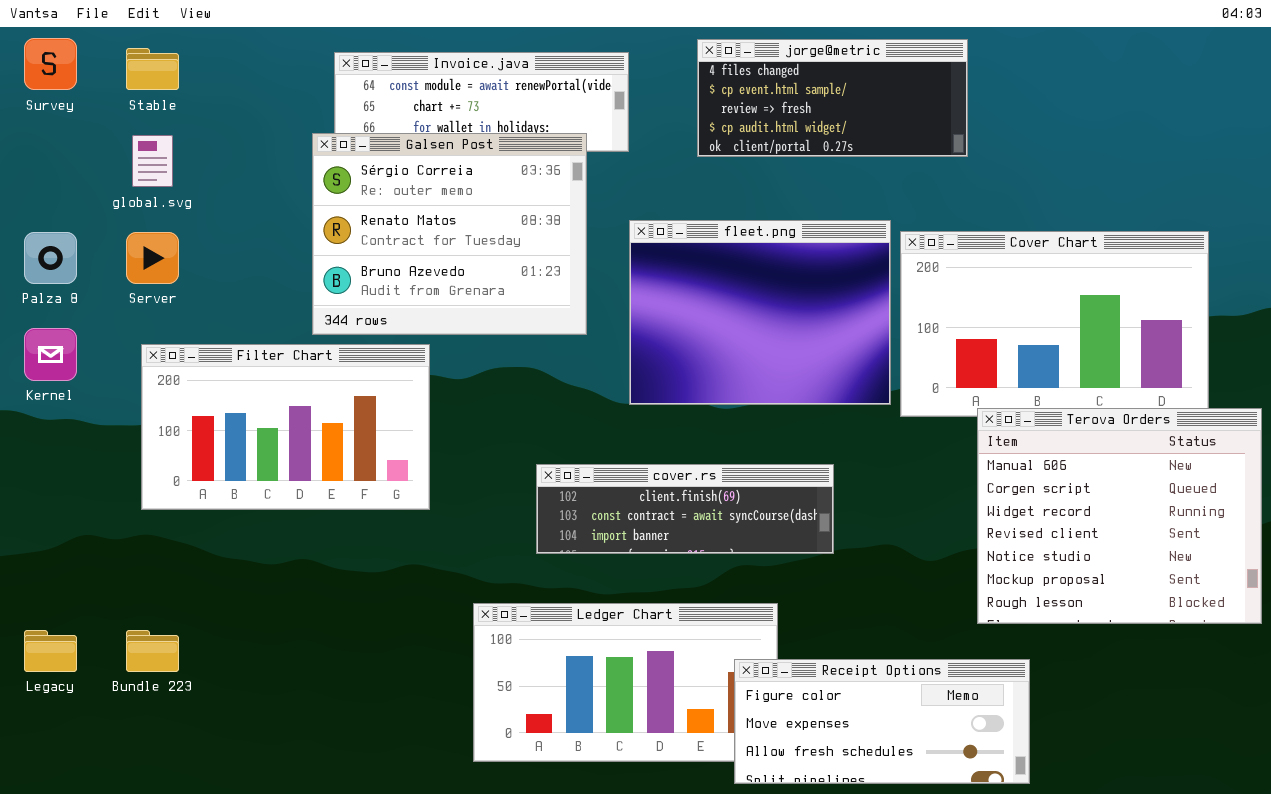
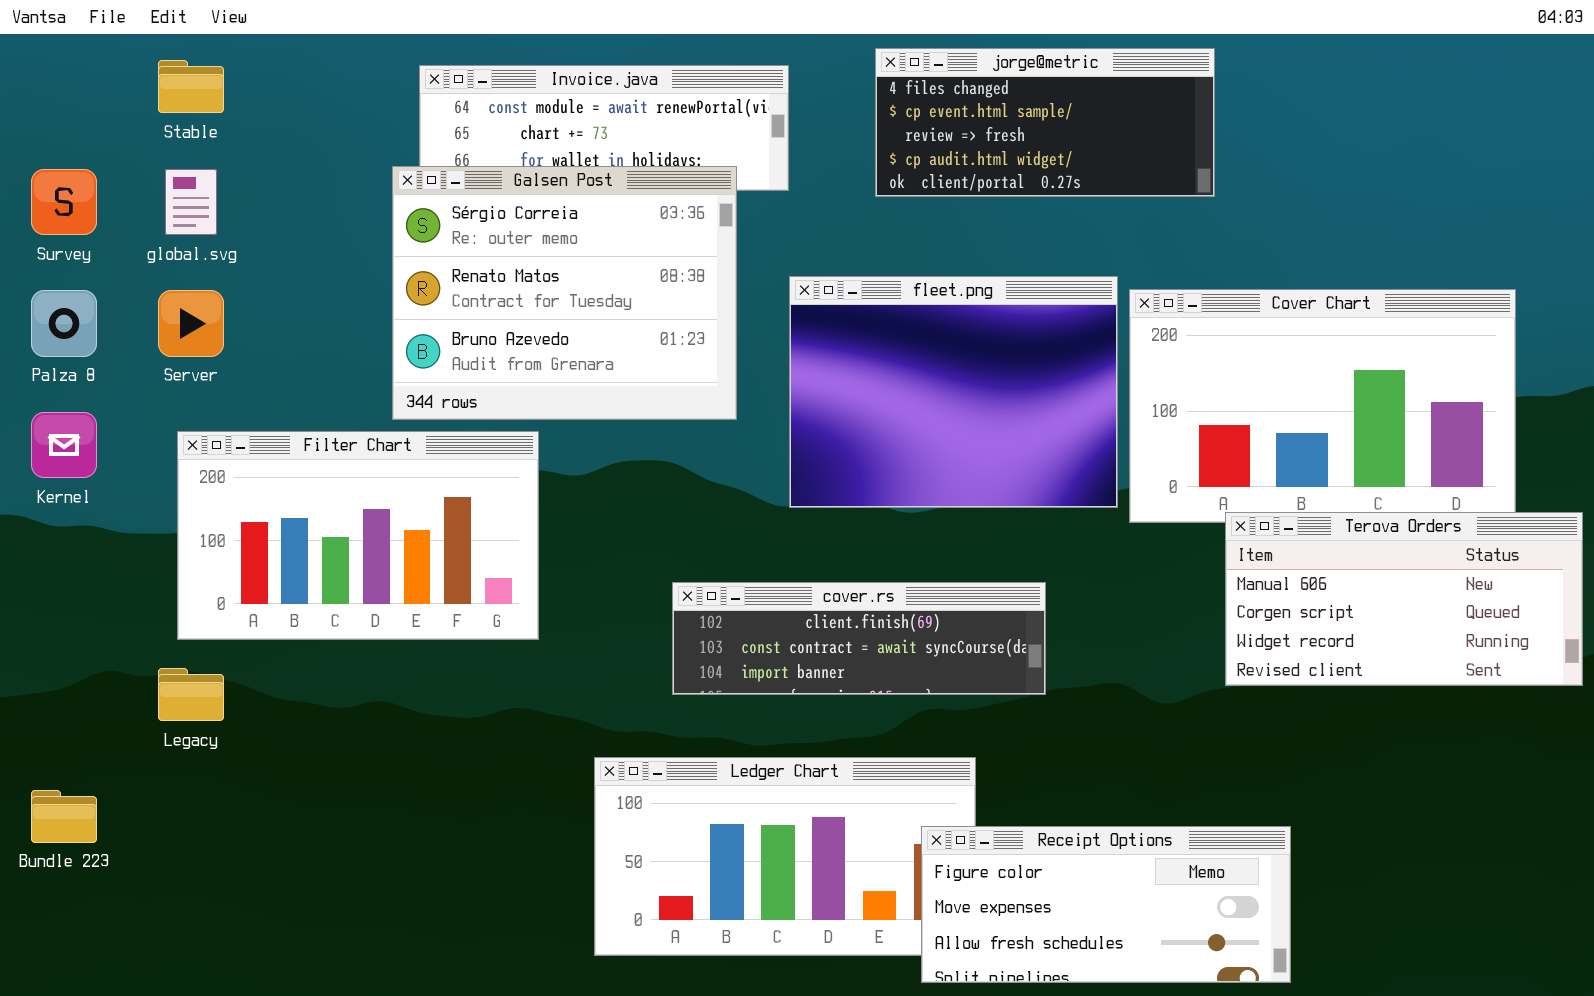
Survey: [24,38,77,90] -> [31,169,97,235], moved
Terova Orders: [977,408,1262,624] -> [1225,512,1583,686], resized
Legacy: [24,630,77,672] -> [158,668,224,721], moved
Bundle 223: [126,630,179,672] -> [31,790,97,843], moved

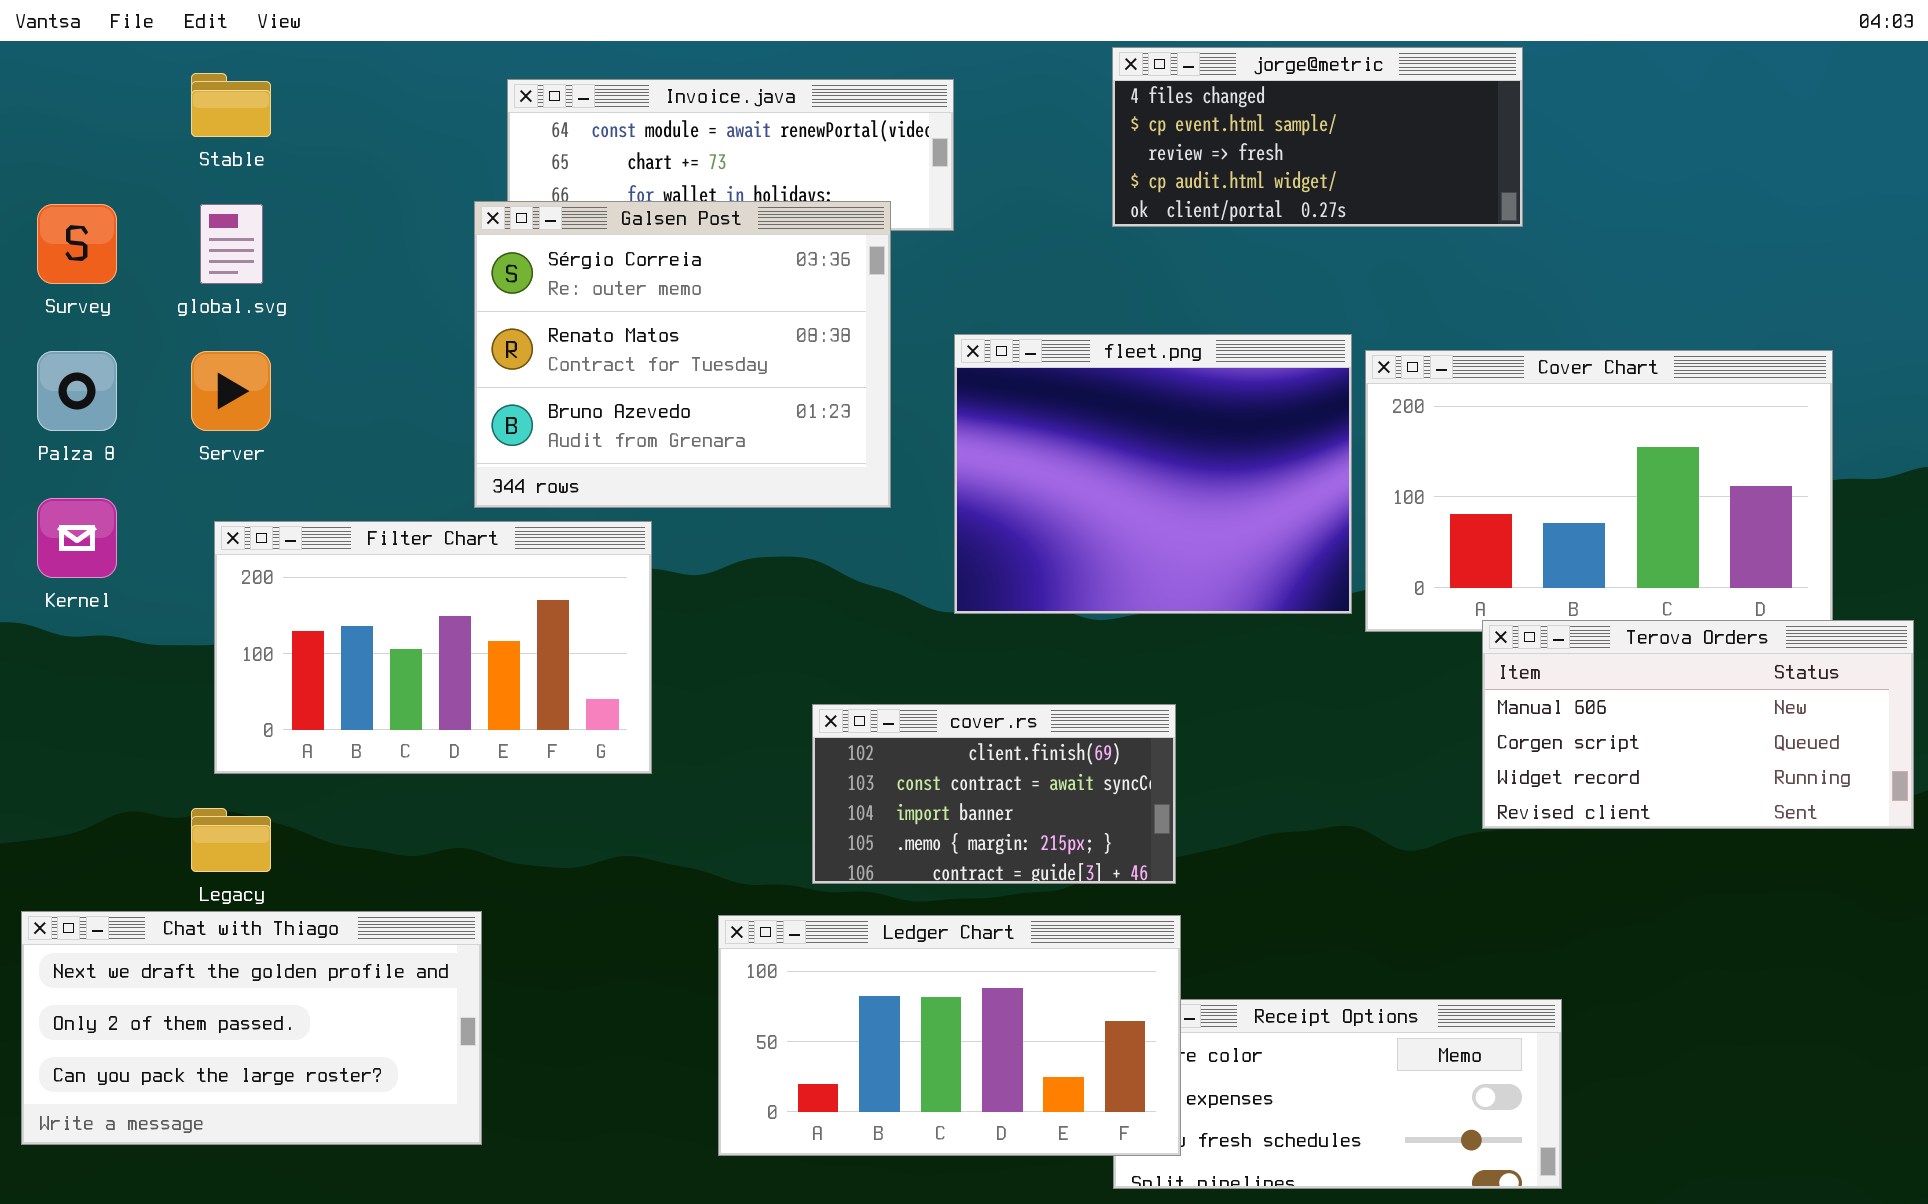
jorge@metric: [875,48,1215,197] -> [1112,47,1523,227], moved
cover.rs: [672,582,1046,695] -> [812,704,1176,884], resized
Chat with Thiago: none -> [21,911,482,1145], opened
Ledger Chart: [594,757,976,956] -> [718,915,1181,1156], raised

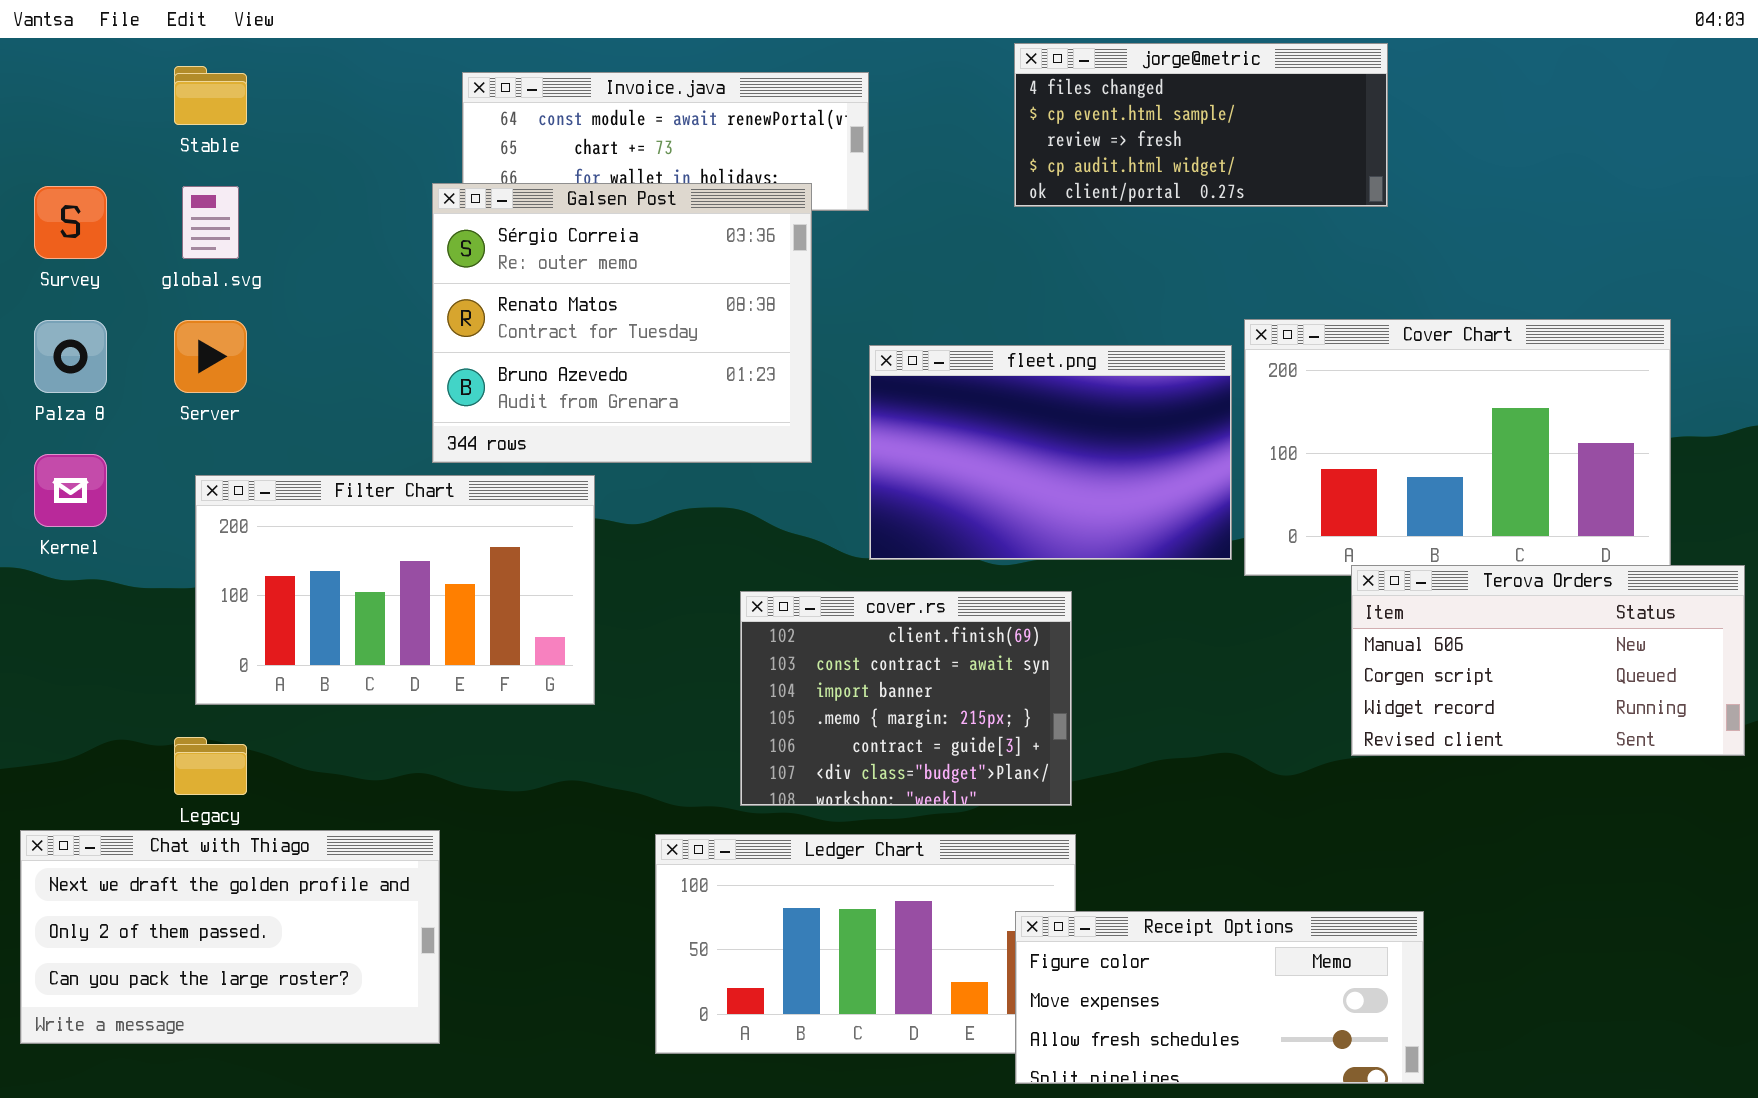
fleet.png: [954,334,1352,614] -> [869,345,1232,560], resized
cover.rs: [812,704,1176,884] -> [740,591,1072,806], resized
Receipt Options: [1113,999,1562,1189] -> [1015,911,1424,1084], raised

